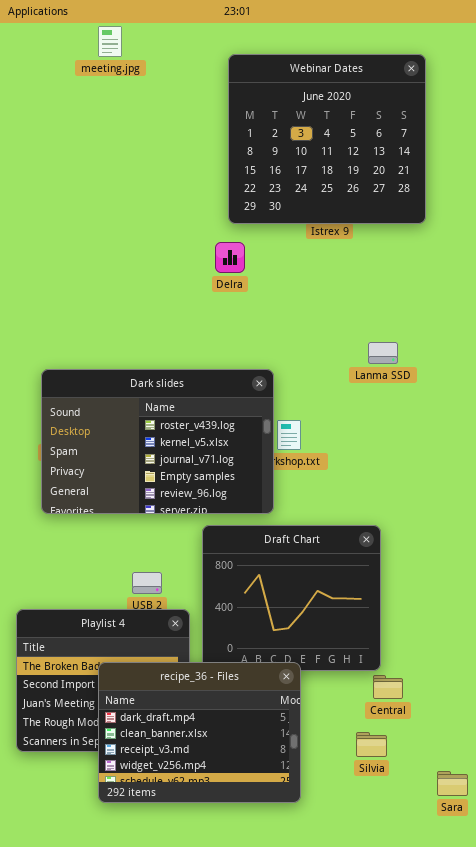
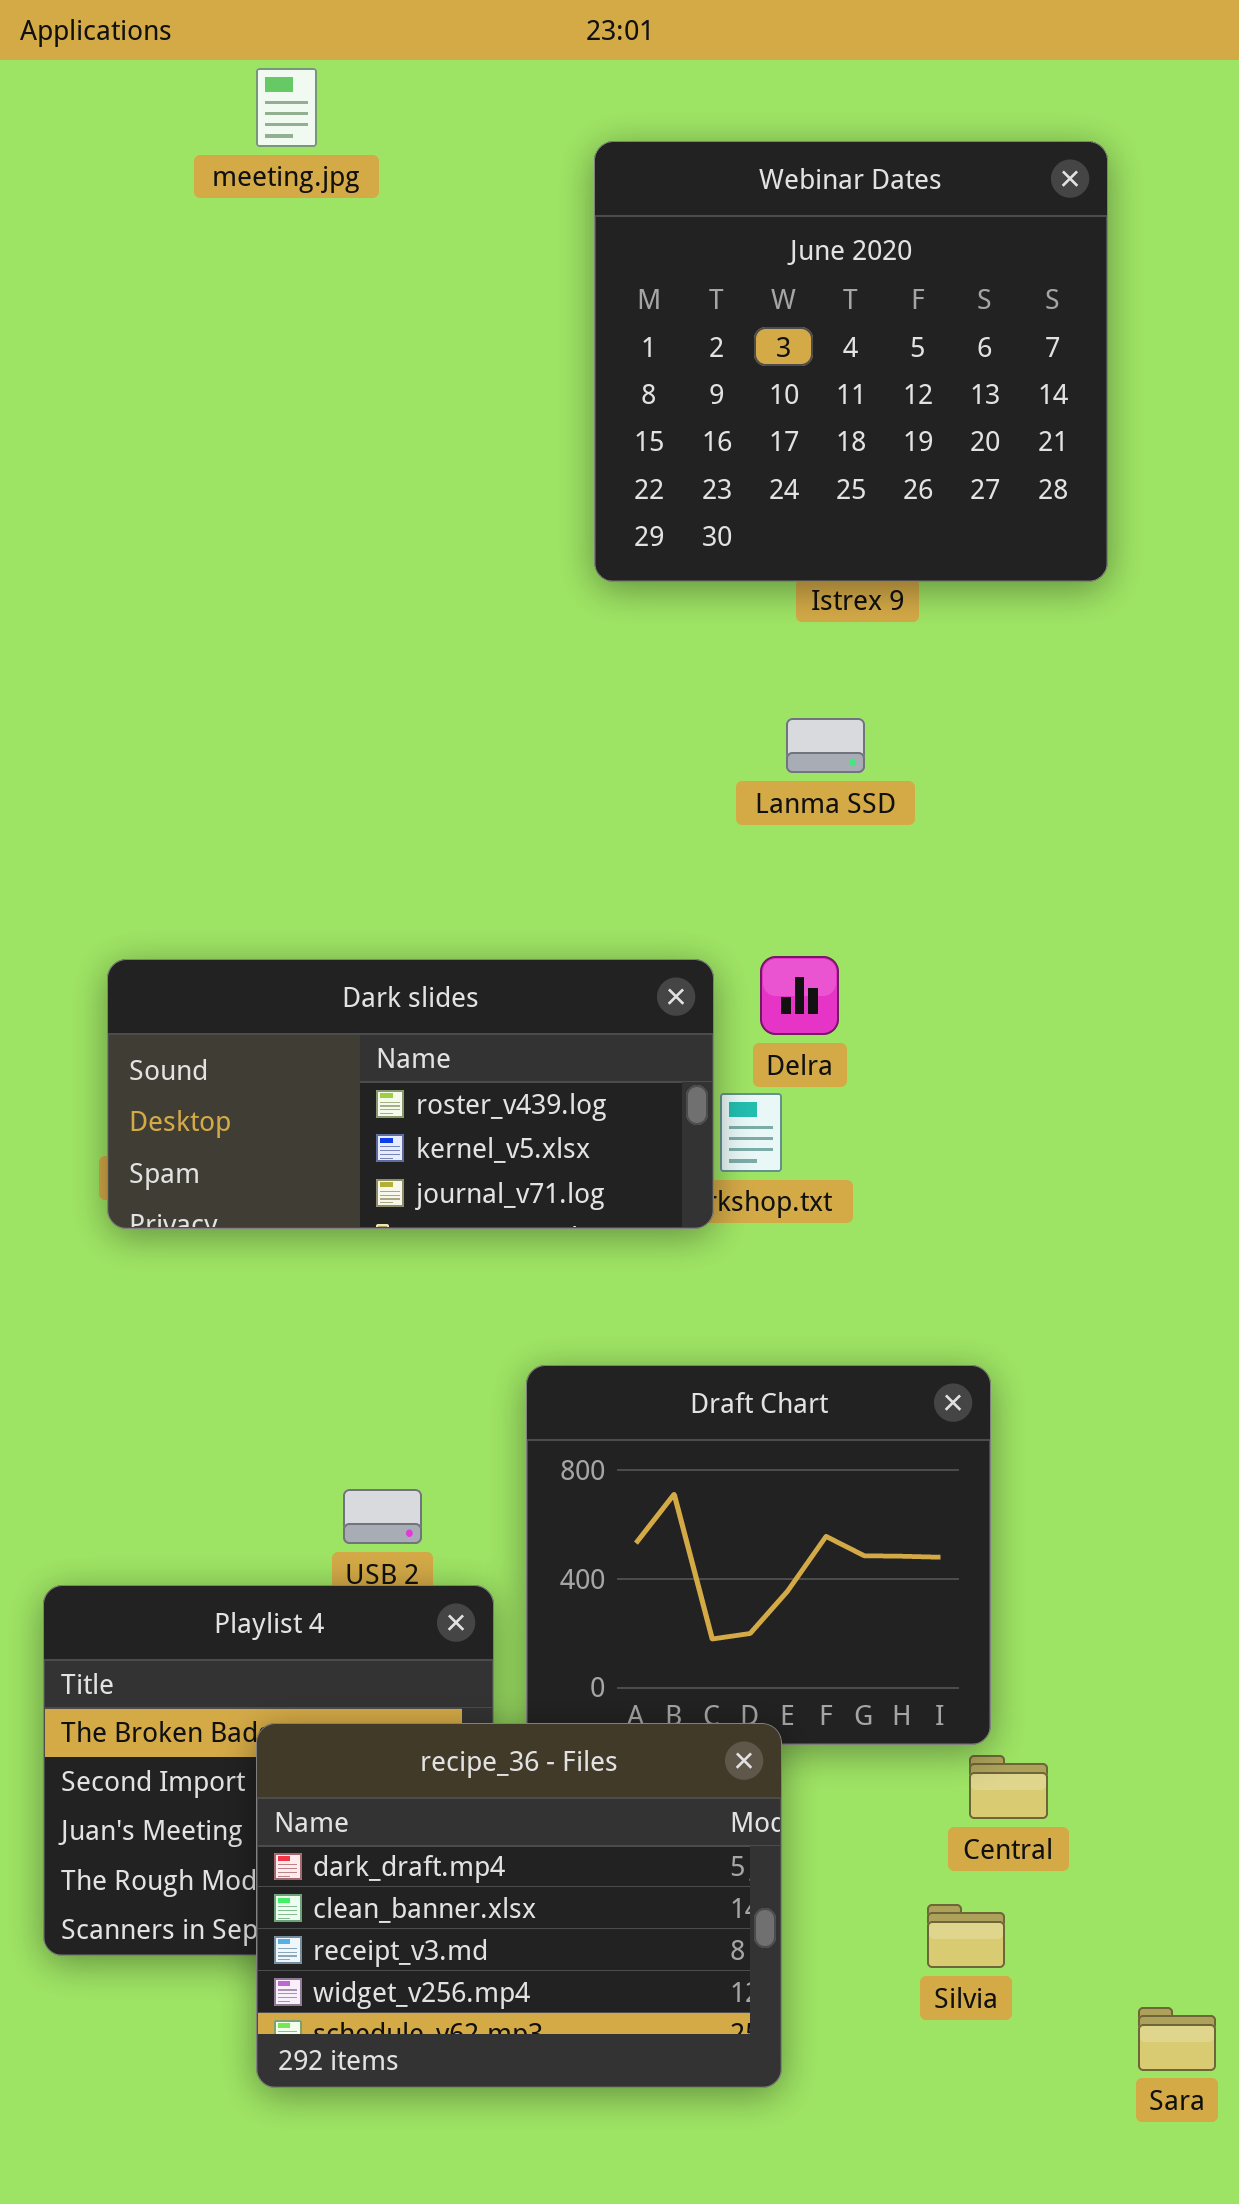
Delra: [215,242,245,273] -> [760,956,839,1035], moved
Lanma SSD: [368,342,398,364] -> [786,718,865,773], moved
Dark slides: [41,369,274,514] -> [107,959,714,1229], resized

